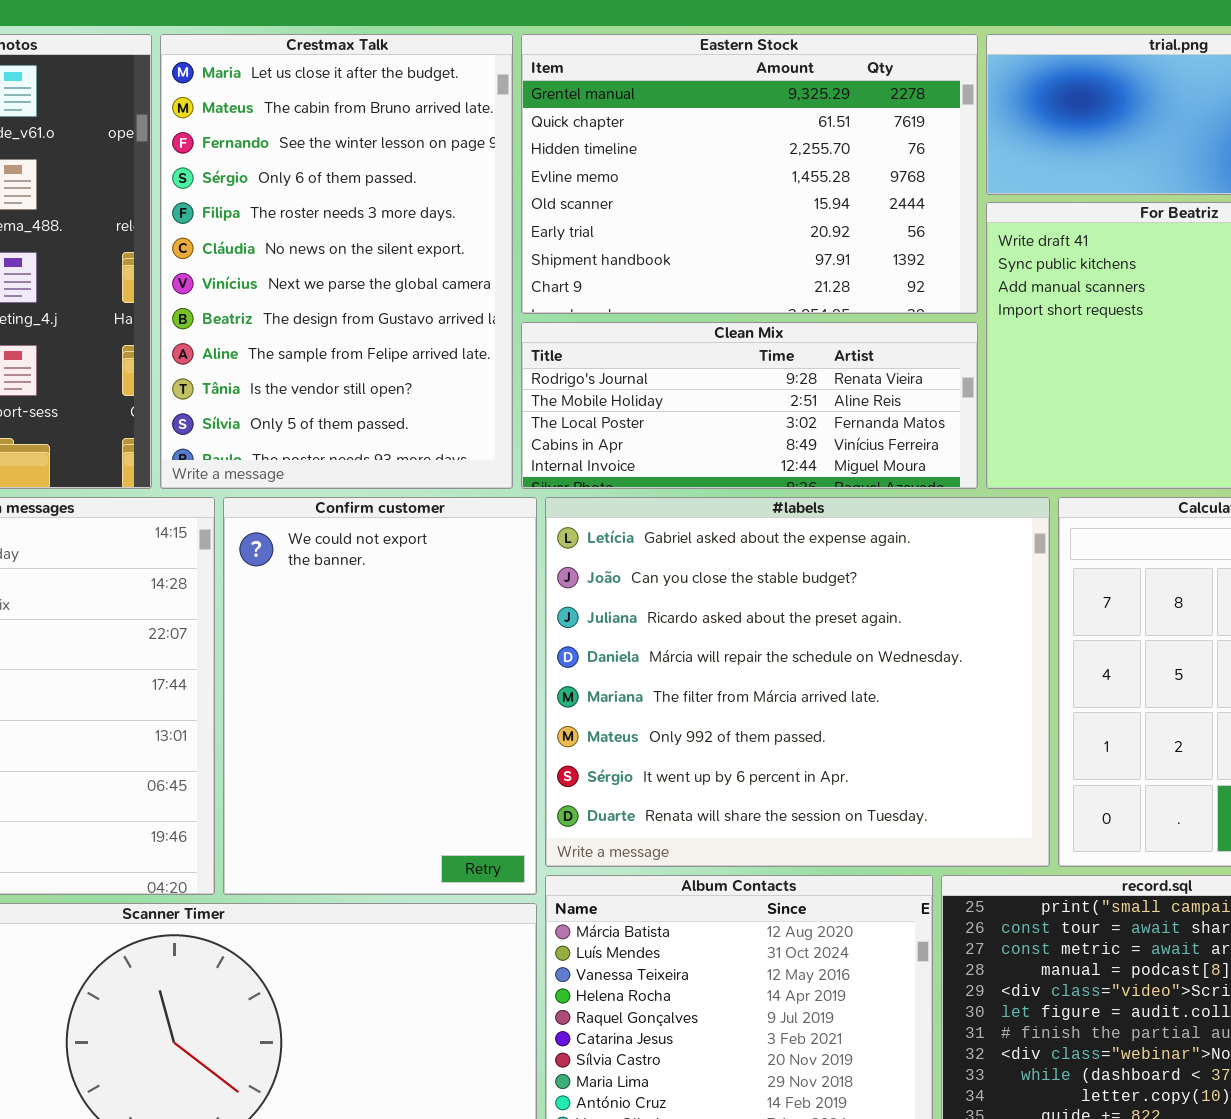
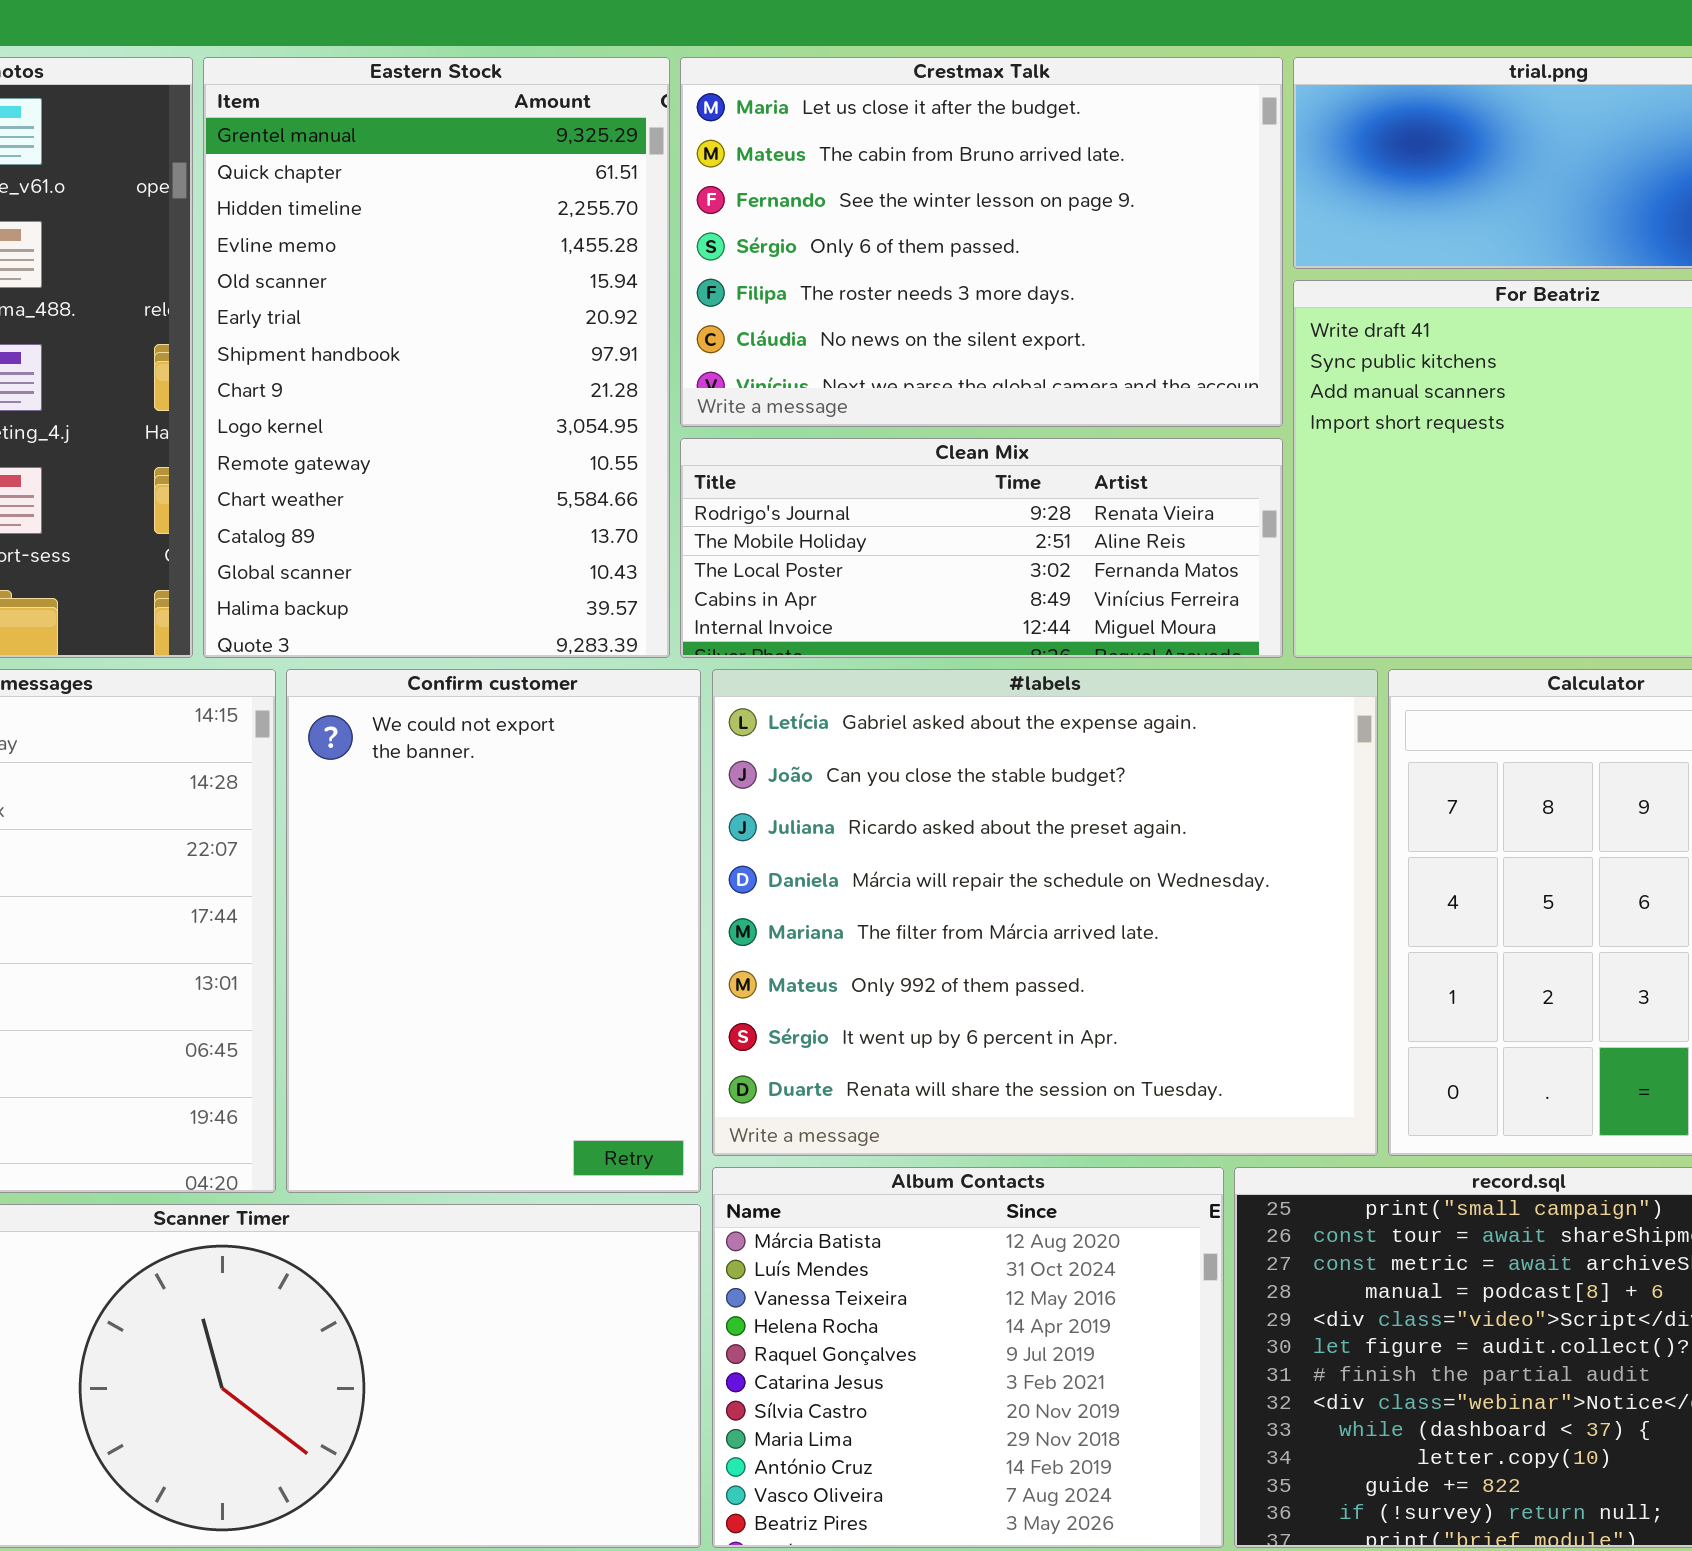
Crestmax Talk: [160,34,513,489] -> [680,57,1283,427], moved, resized
Eastern Stock: [521,34,978,314] -> [203,57,670,658], moved, resized

